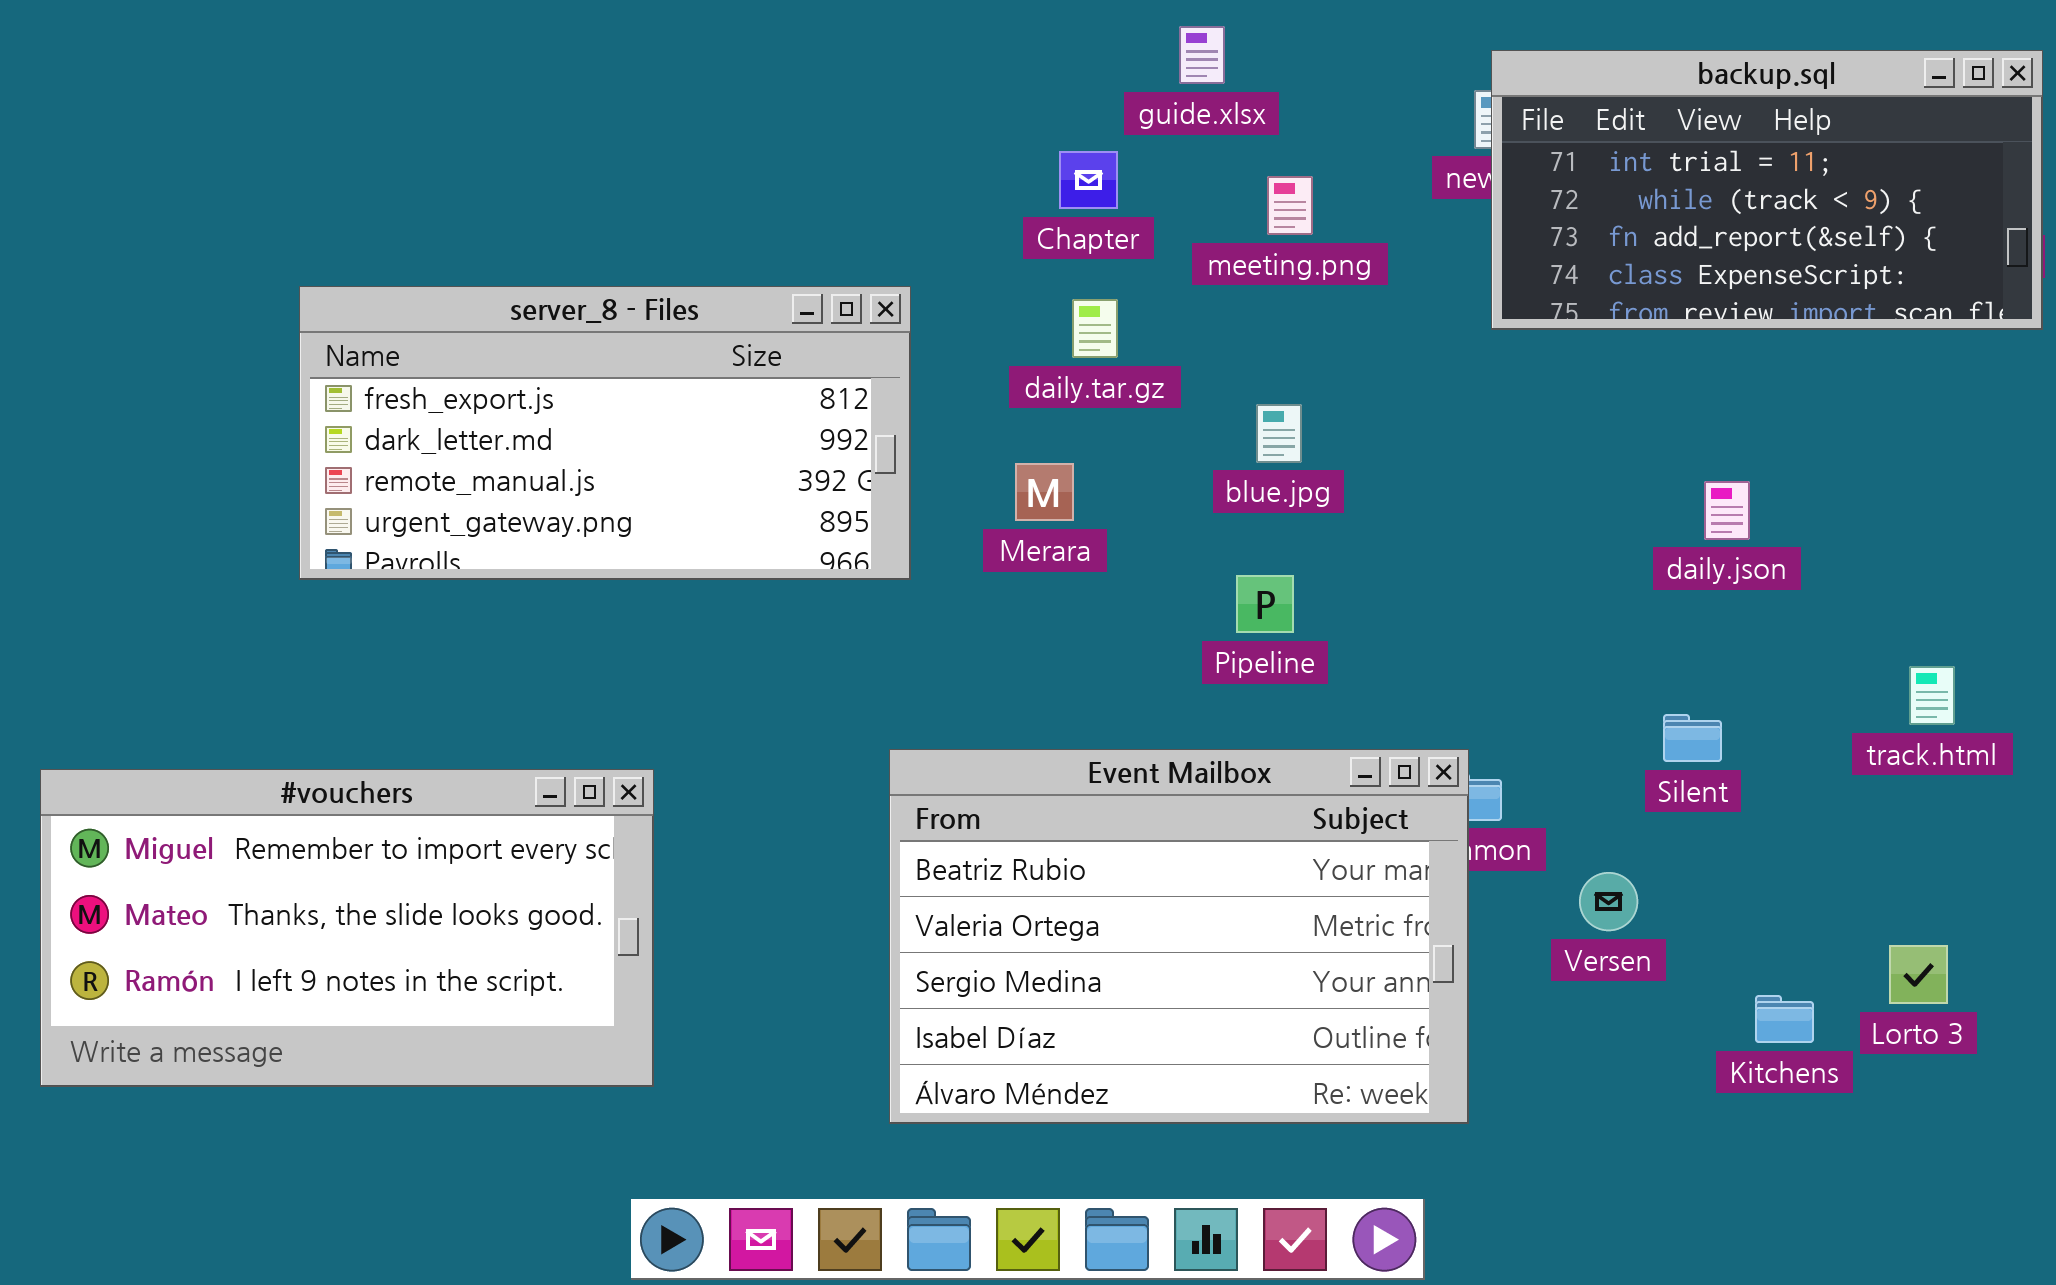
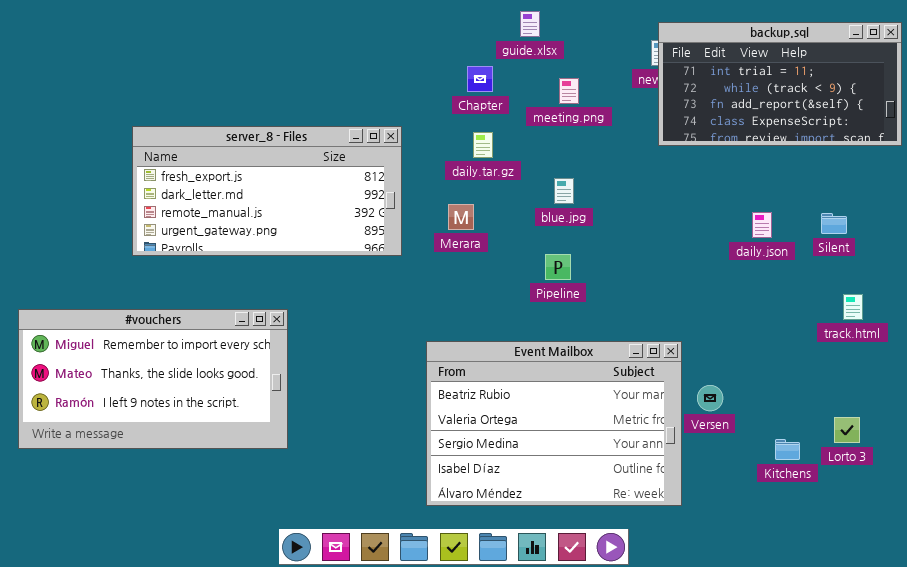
Silent: [1663,714,1722,762] -> [821,213,847,234], moved
Event Mailbox: [889,749,1469,1124] -> [426,341,682,506], moved
#vouchers: [40,769,654,1087] -> [18,309,288,449], moved

